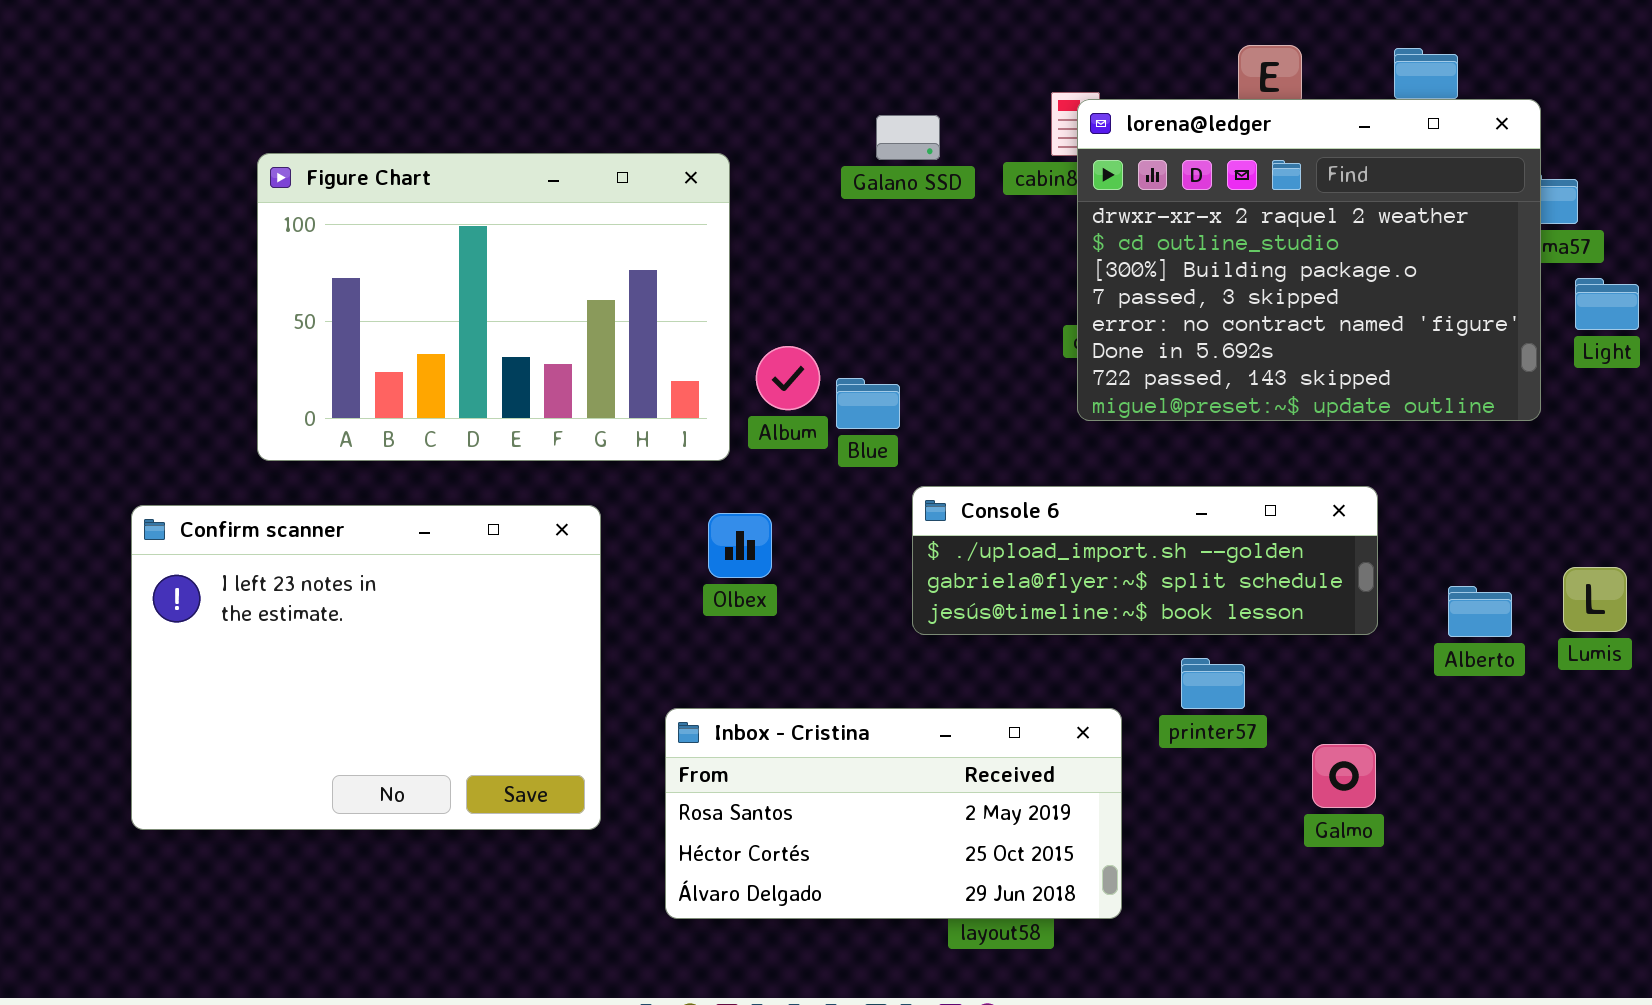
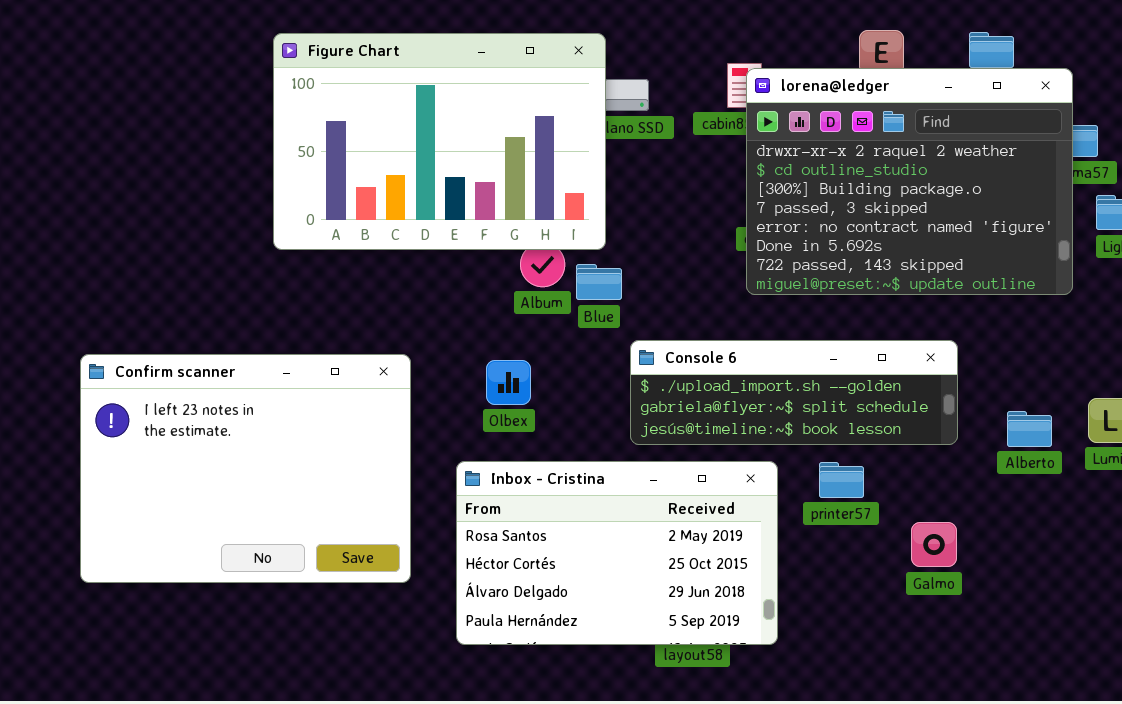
Figure Chart: [257,153,730,461] -> [273,33,606,250], moved
Inbox - Cristina: [665,708,1122,919] -> [456,461,778,645], resized

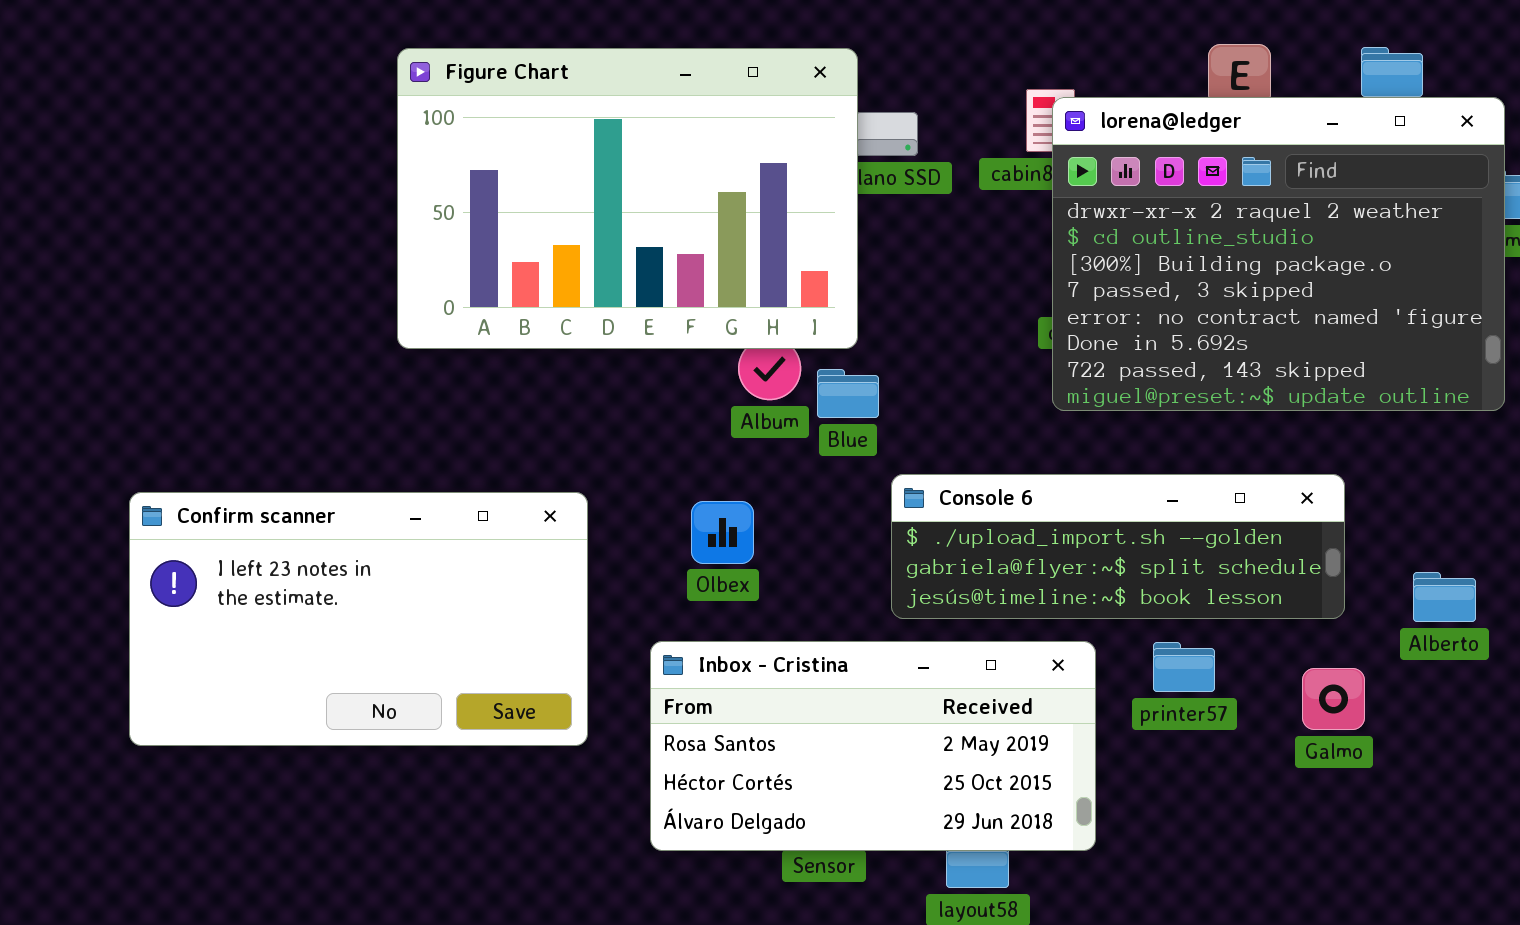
Confirm scanner: [80,354,411,583] -> [129,492,588,746], resized
Inbox - Cristina: [456,461,778,645] -> [650,641,1096,851], resized
Galmo: [911,522,957,567] -> [1302,668,1365,730], moved

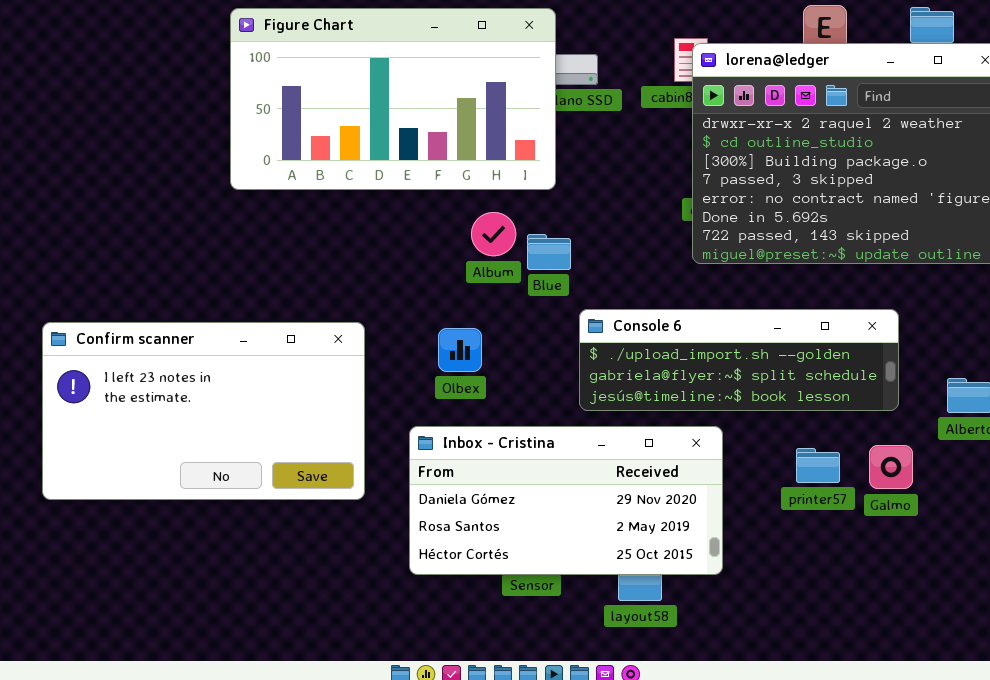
Figure Chart: [397,48,858,349] -> [230,8,556,190], resized
Inbox - Cristina: [650,641,1096,851] -> [409,426,723,575], scrolled up 1 row
printer57: [1153,642,1215,692] -> [796,448,840,483], moved

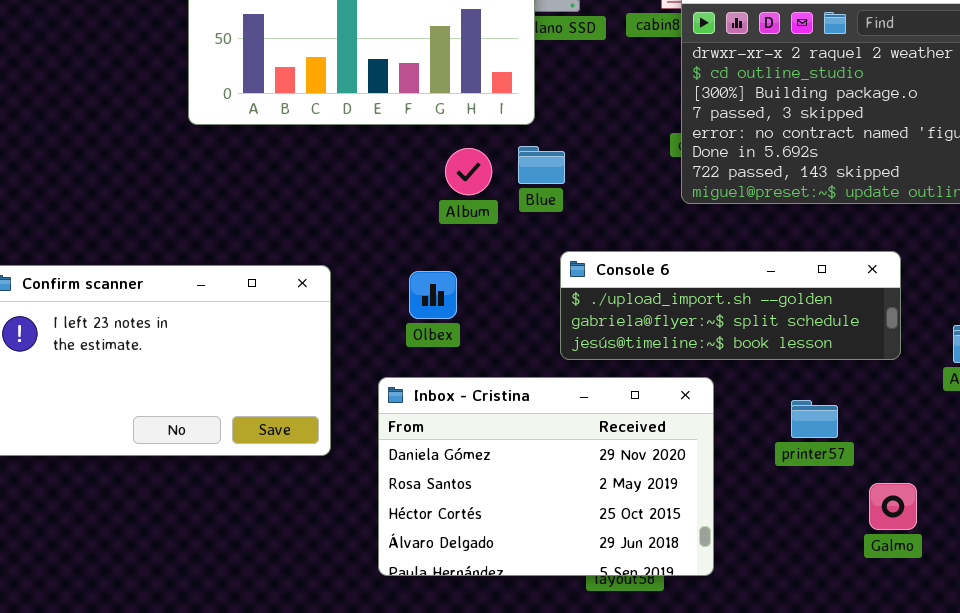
Blue: [527,234,571,270] -> [518,146,565,184], moved
Inbox - Cristina: [409,426,723,575] -> [378,377,714,576], resized
Galmo: [869,445,913,489] -> [869,483,917,530], moved

